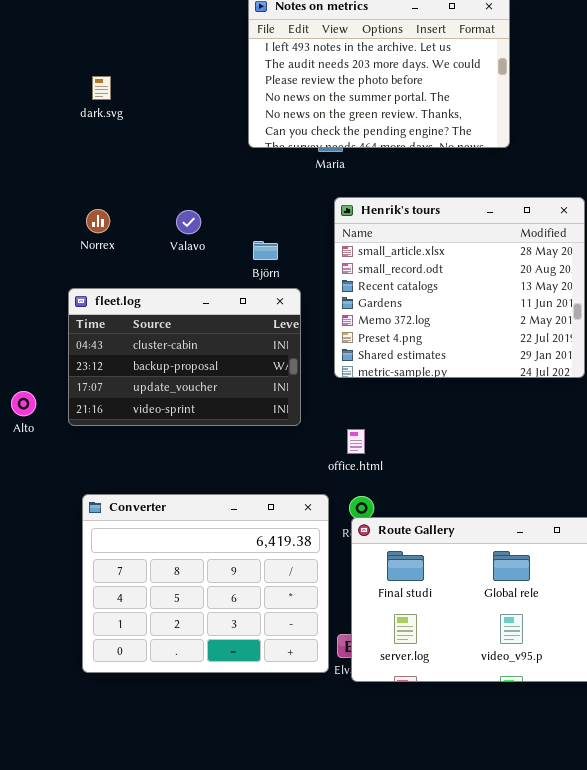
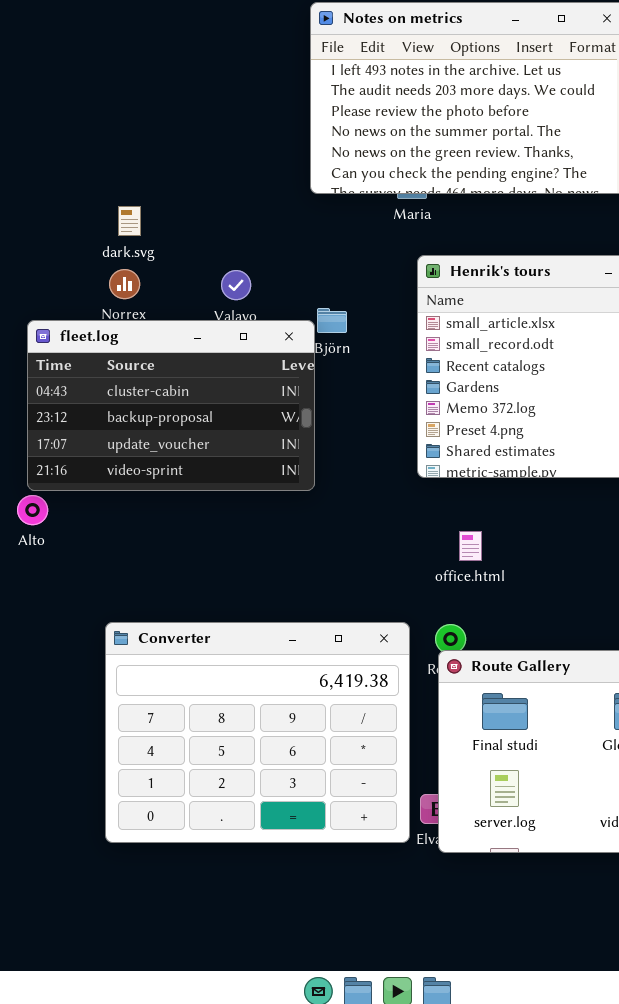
dark.svg: [92,76,111,100] -> [118,206,141,236], moved
fleet.log: [68,288,301,426] -> [27,320,315,491], moved
office.html: [347,429,365,454] -> [459,531,482,561], moved

